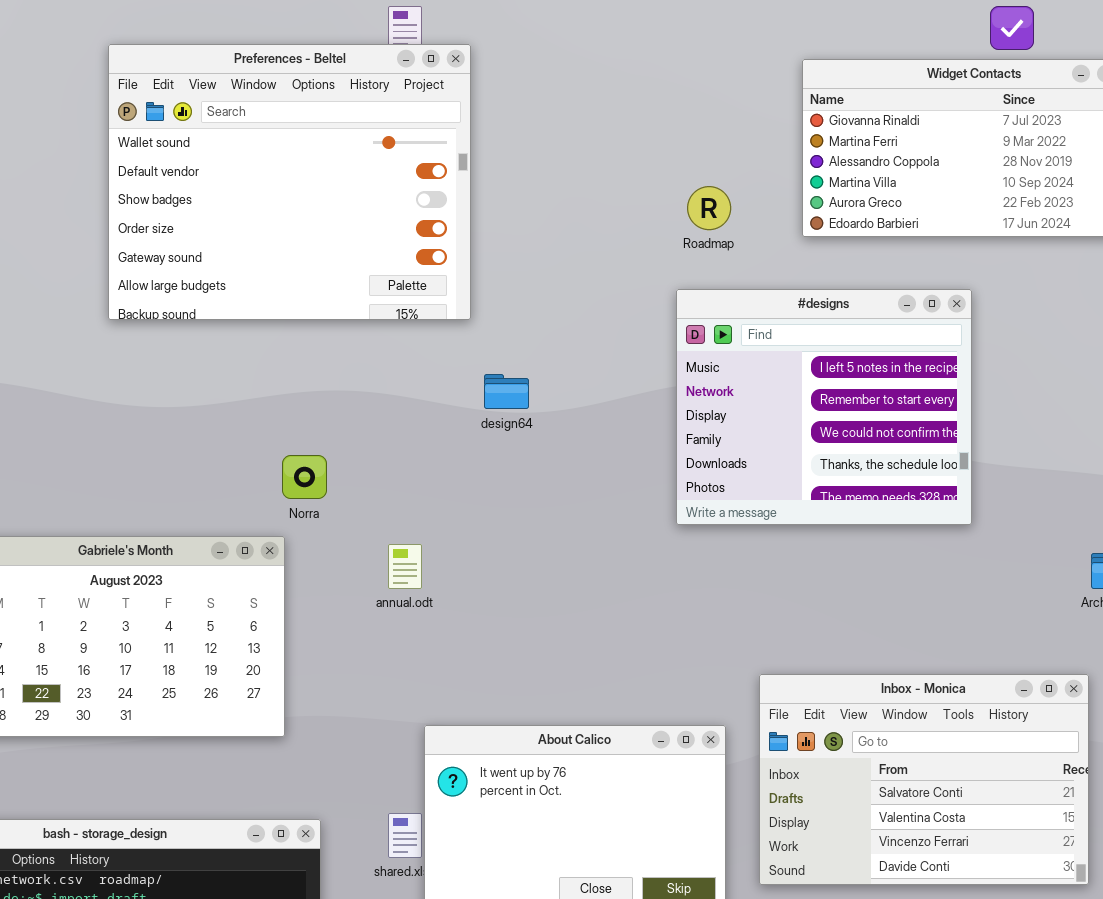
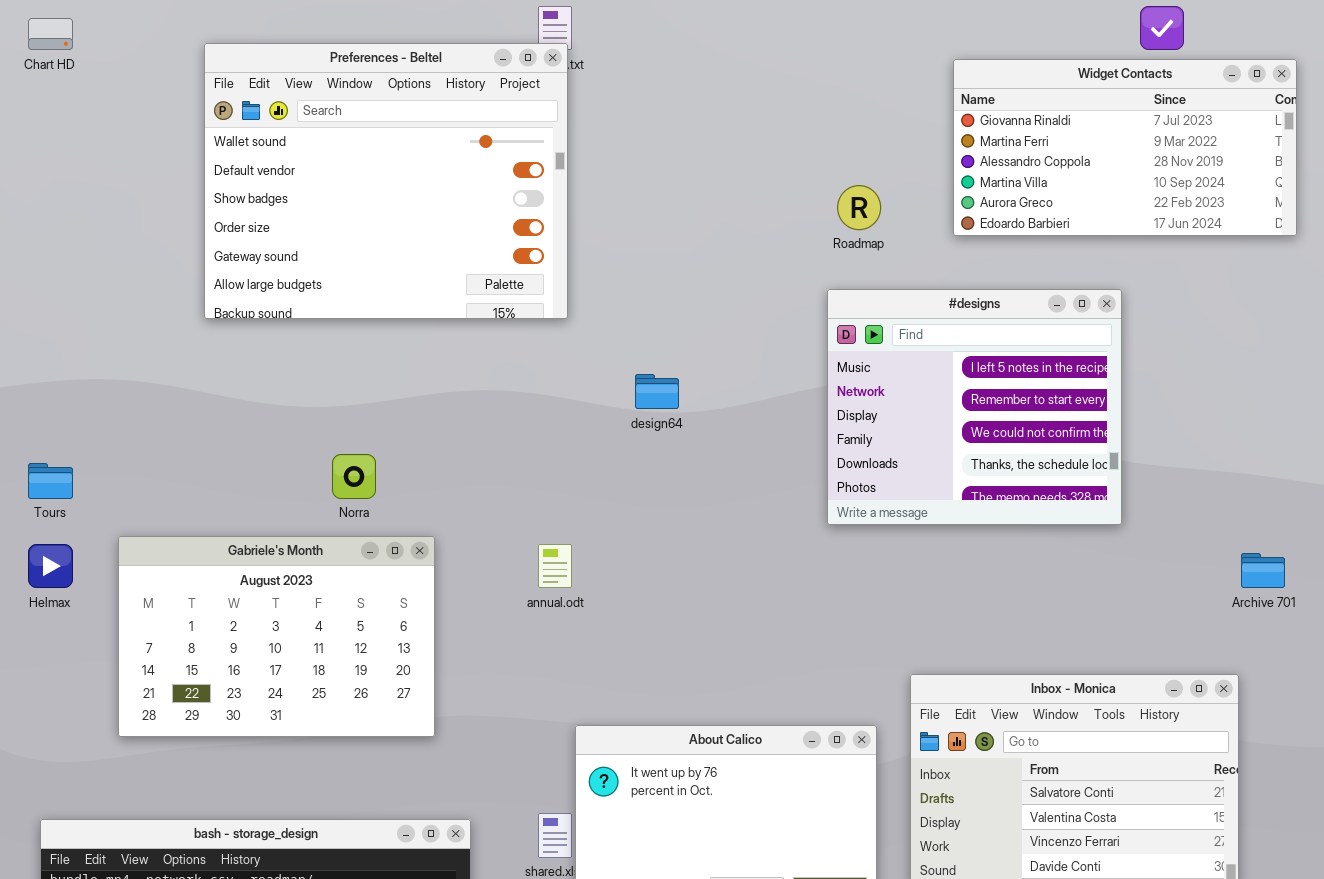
Preferences - Beltel: [108,44,471,320] -> [204,43,568,319], moved
Norra: [282,455,327,499] -> [332,454,376,499], moved

